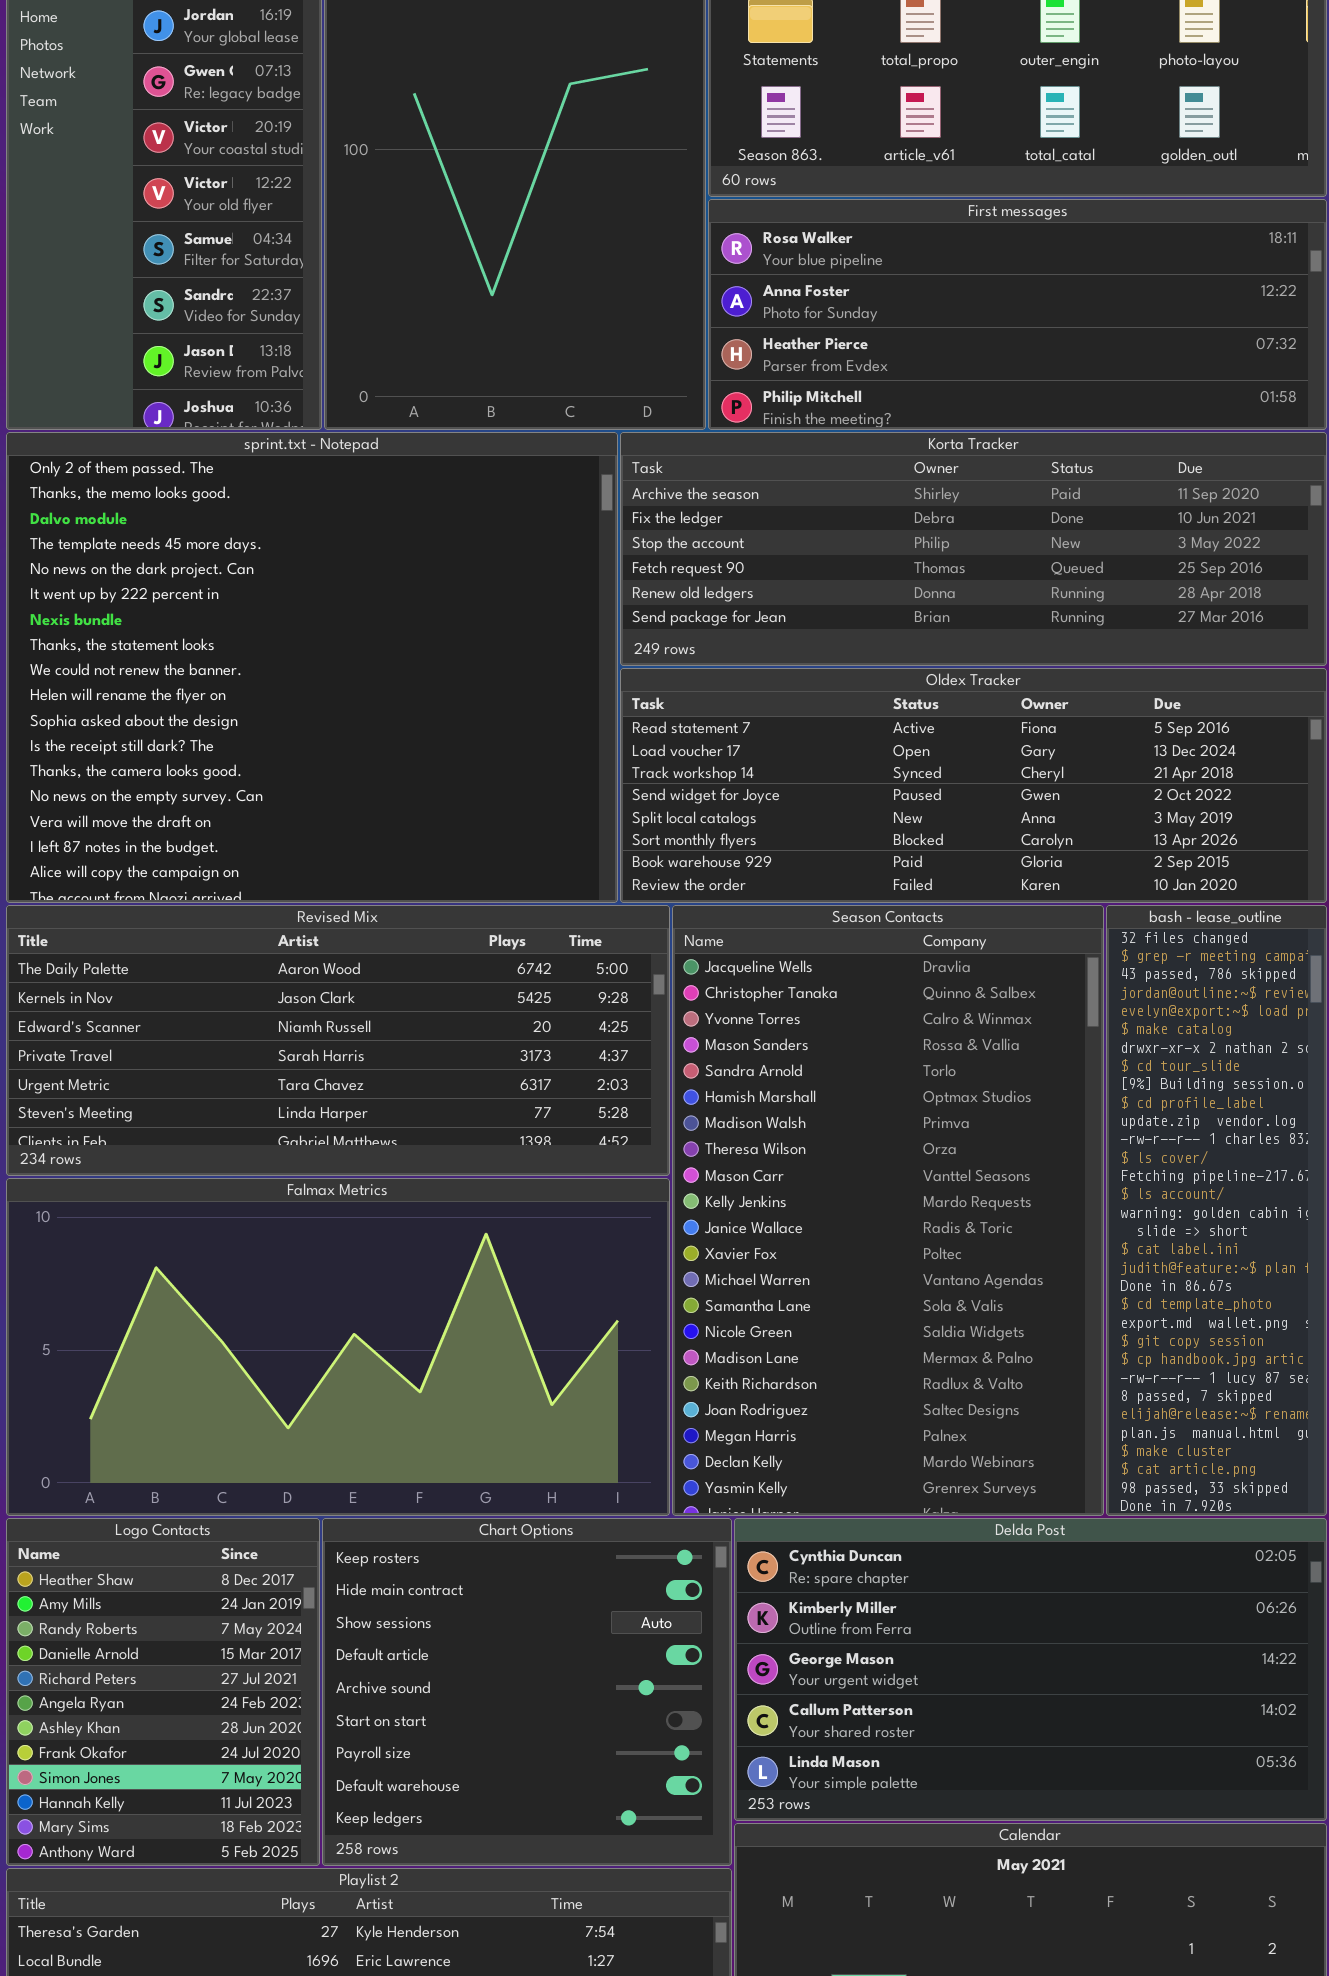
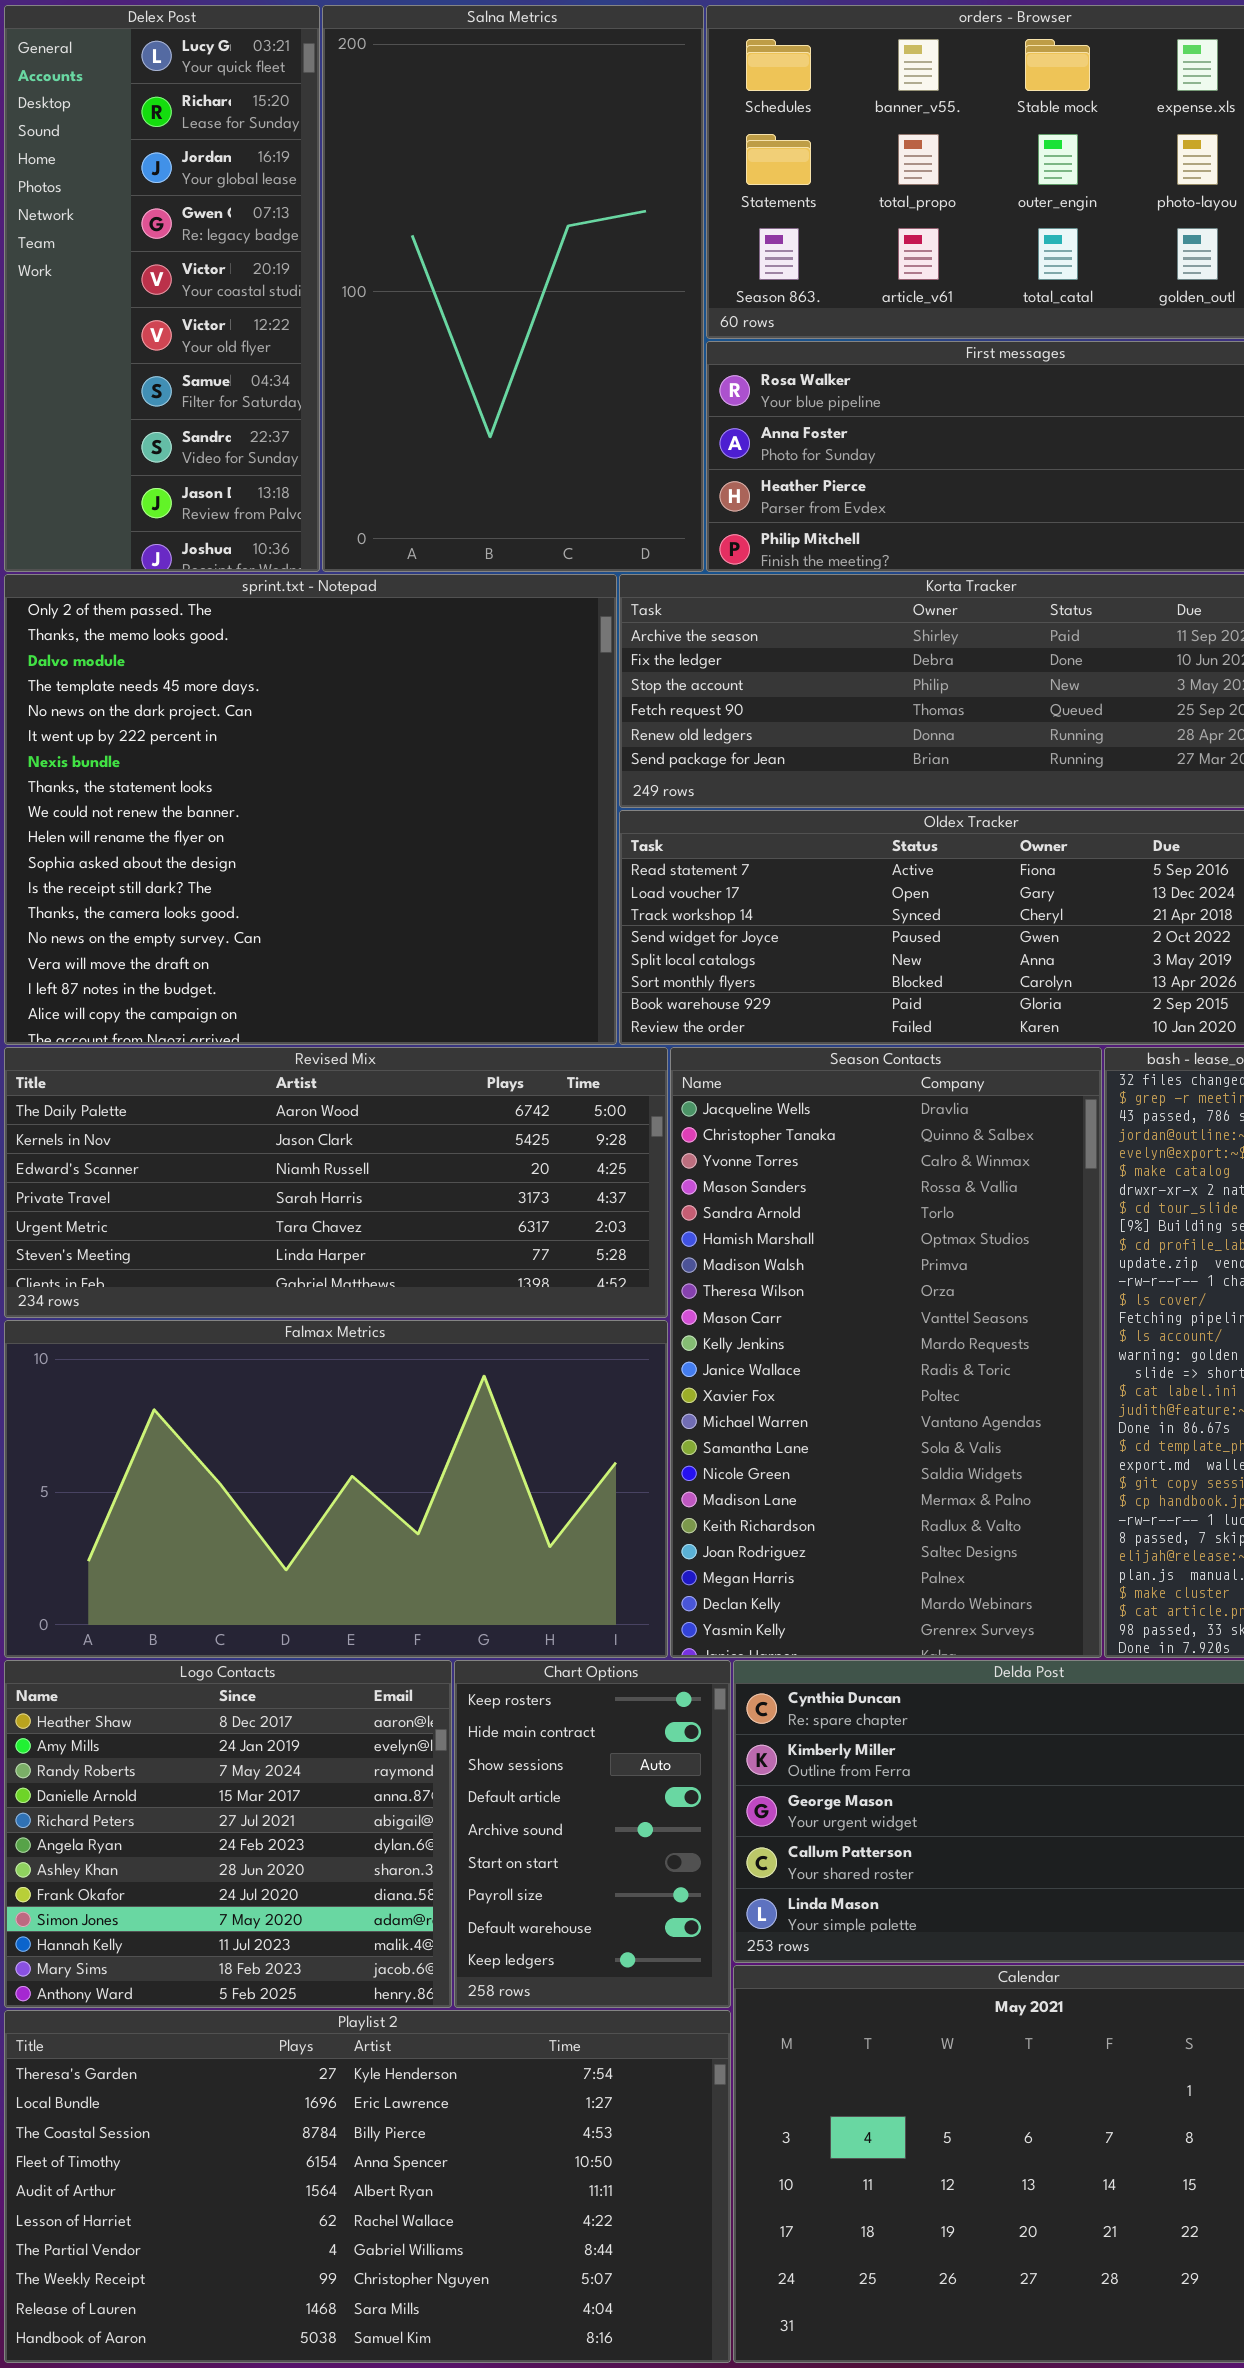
Logo Contacts: [6,1518,320,1866] -> [4,1660,452,2008], resized
Chart Options: [322,1518,732,1866] -> [454,1660,731,2008], resized

